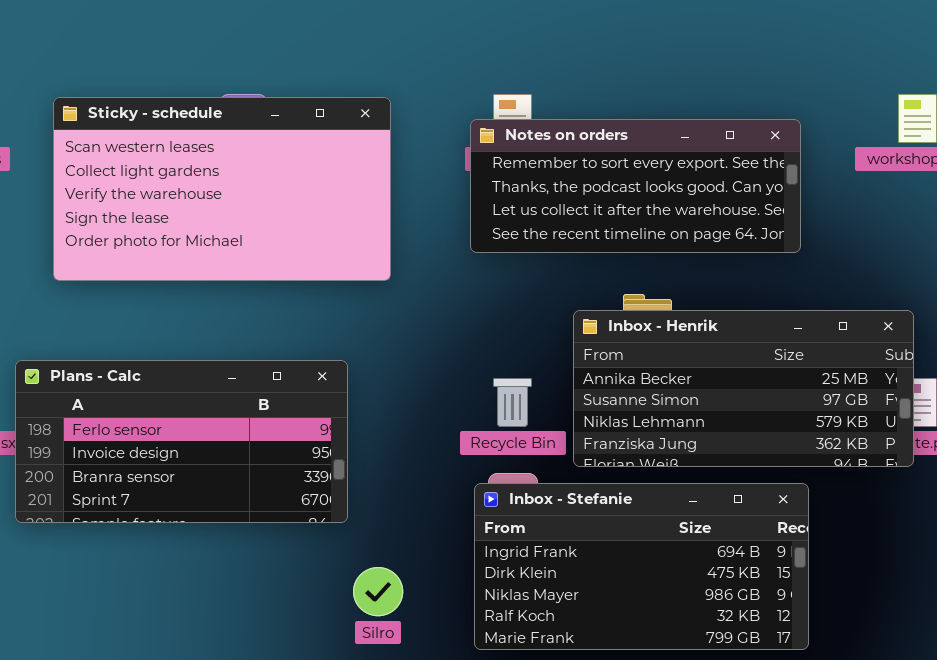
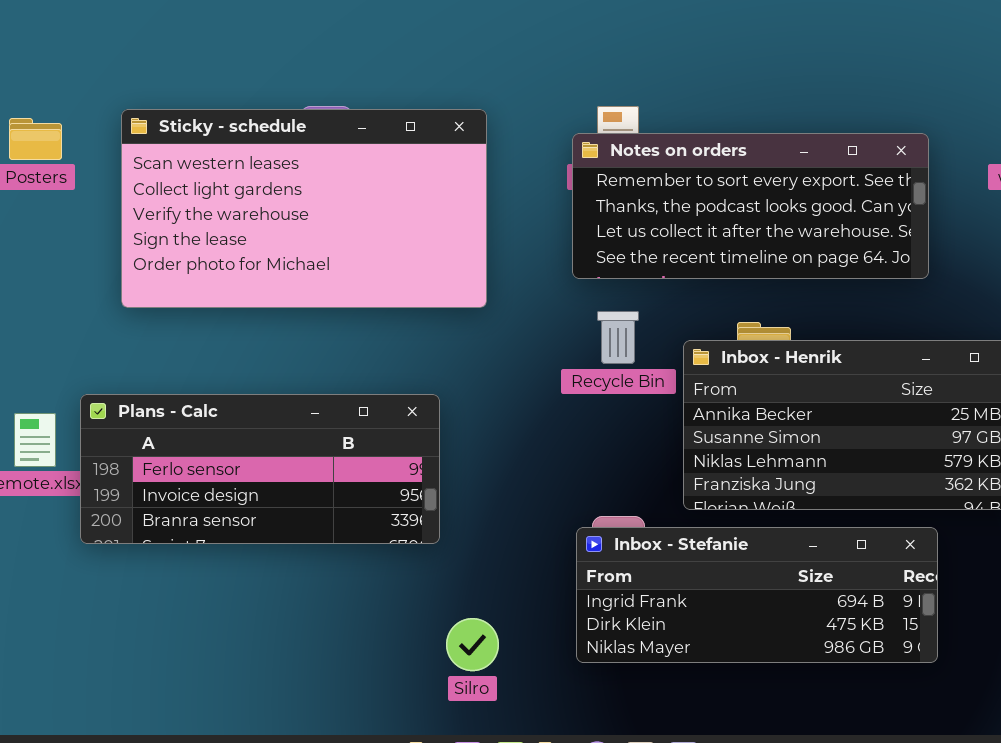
Plans - Calc: [15,360,348,523] -> [80,394,440,544], resized
Recycle Bin: [493,378,532,427] -> [597,311,639,364], moved
Inbox - Stefanie: [474,483,809,650] -> [576,527,938,663], resized

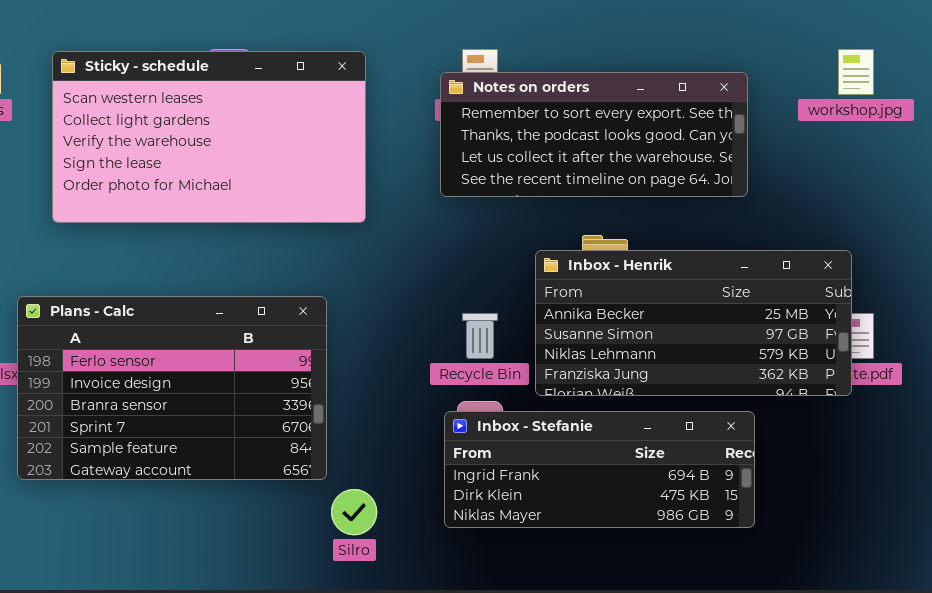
Recycle Bin: [597,311,639,364] -> [462,313,498,359], moved
Plans - Calc: [80,394,440,544] -> [17,296,327,480], resized

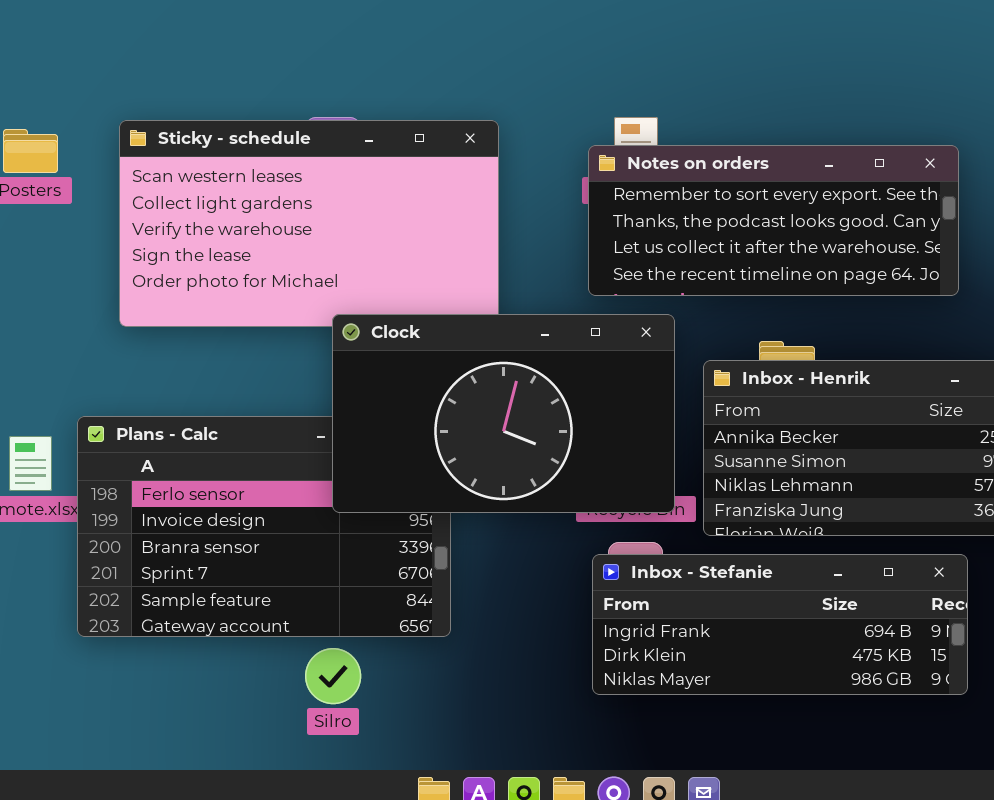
Clock: none -> [332,314,675,513], opened
Silro: [331,489,377,535] -> [305,648,361,704], moved

